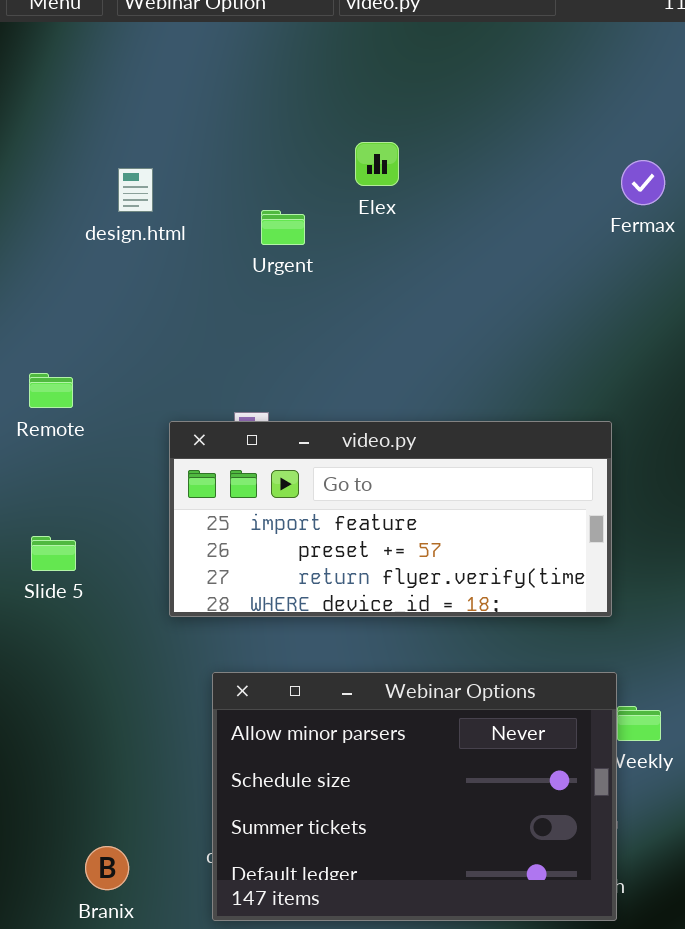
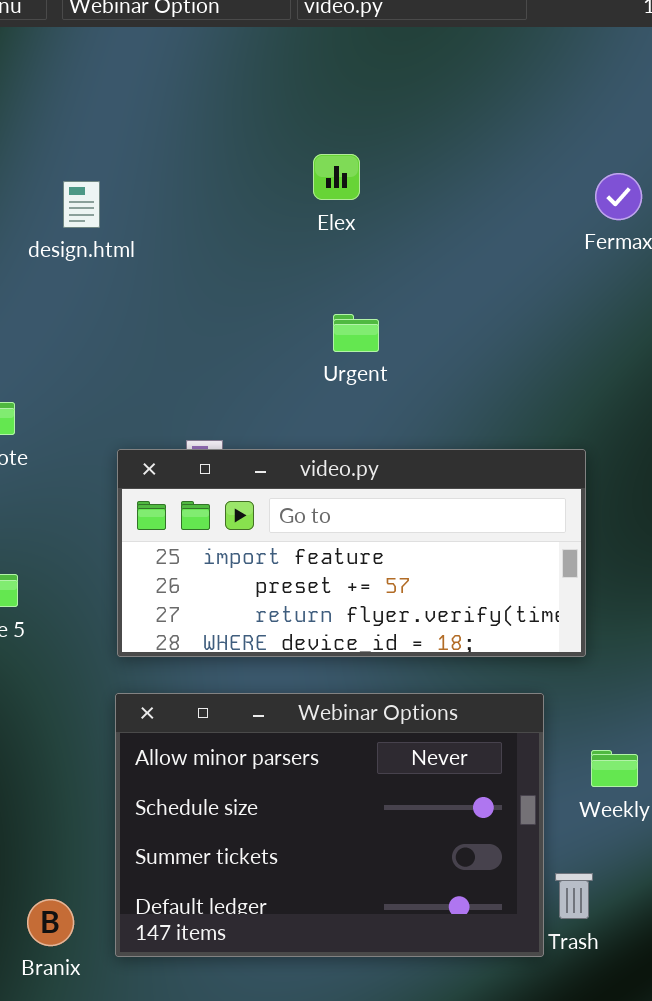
Urgent: [261,210,305,245] -> [333,314,379,352], moved
Webinar Options: [212,672,617,921] -> [115,693,544,957], moved

